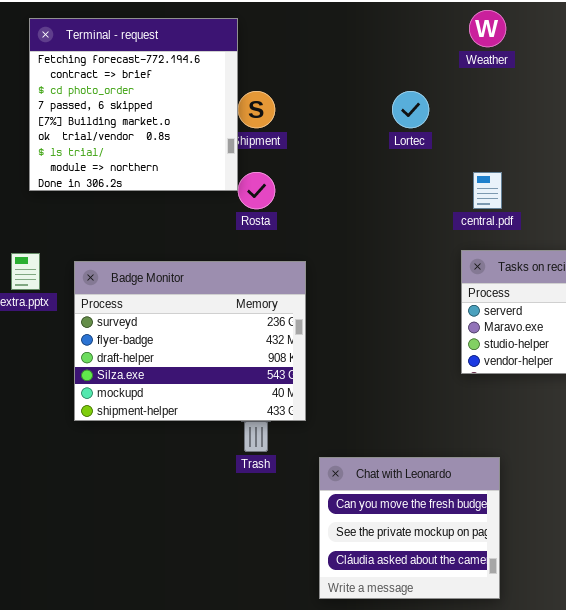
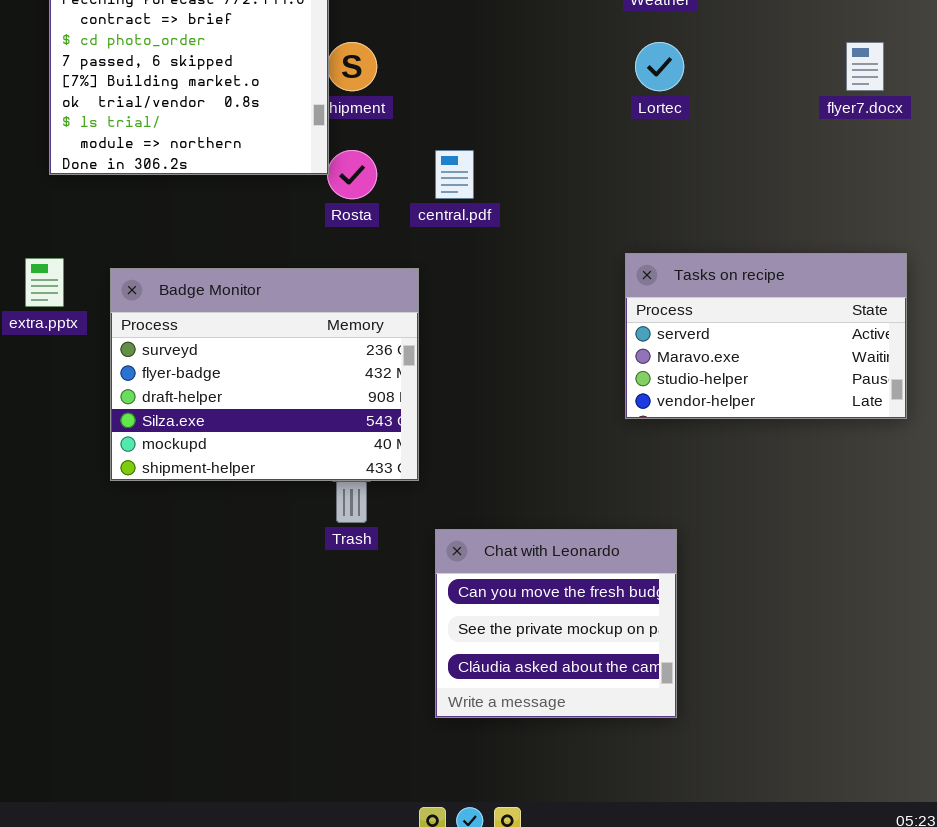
Lortec: [392,91,429,128] -> [635,42,684,91], moved
central.pdf: [473,172,502,209] -> [435,150,474,199], moved

